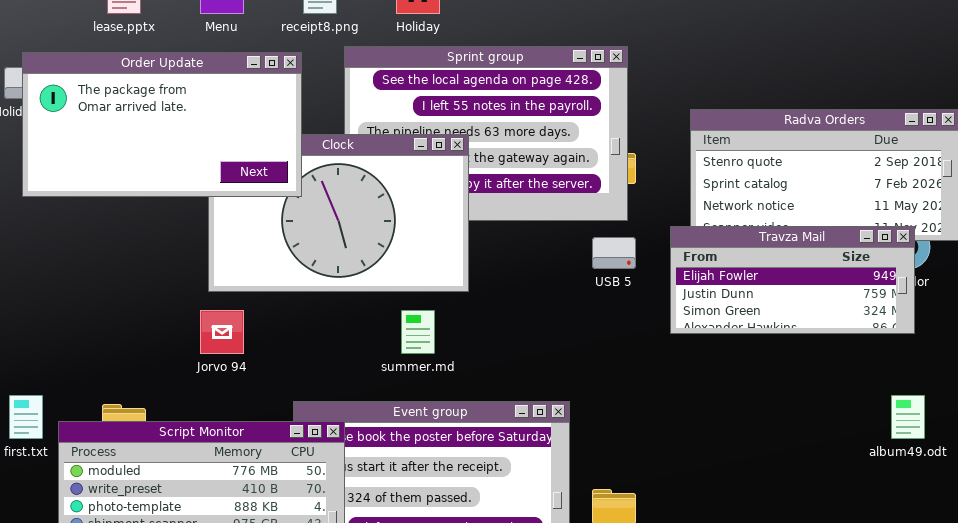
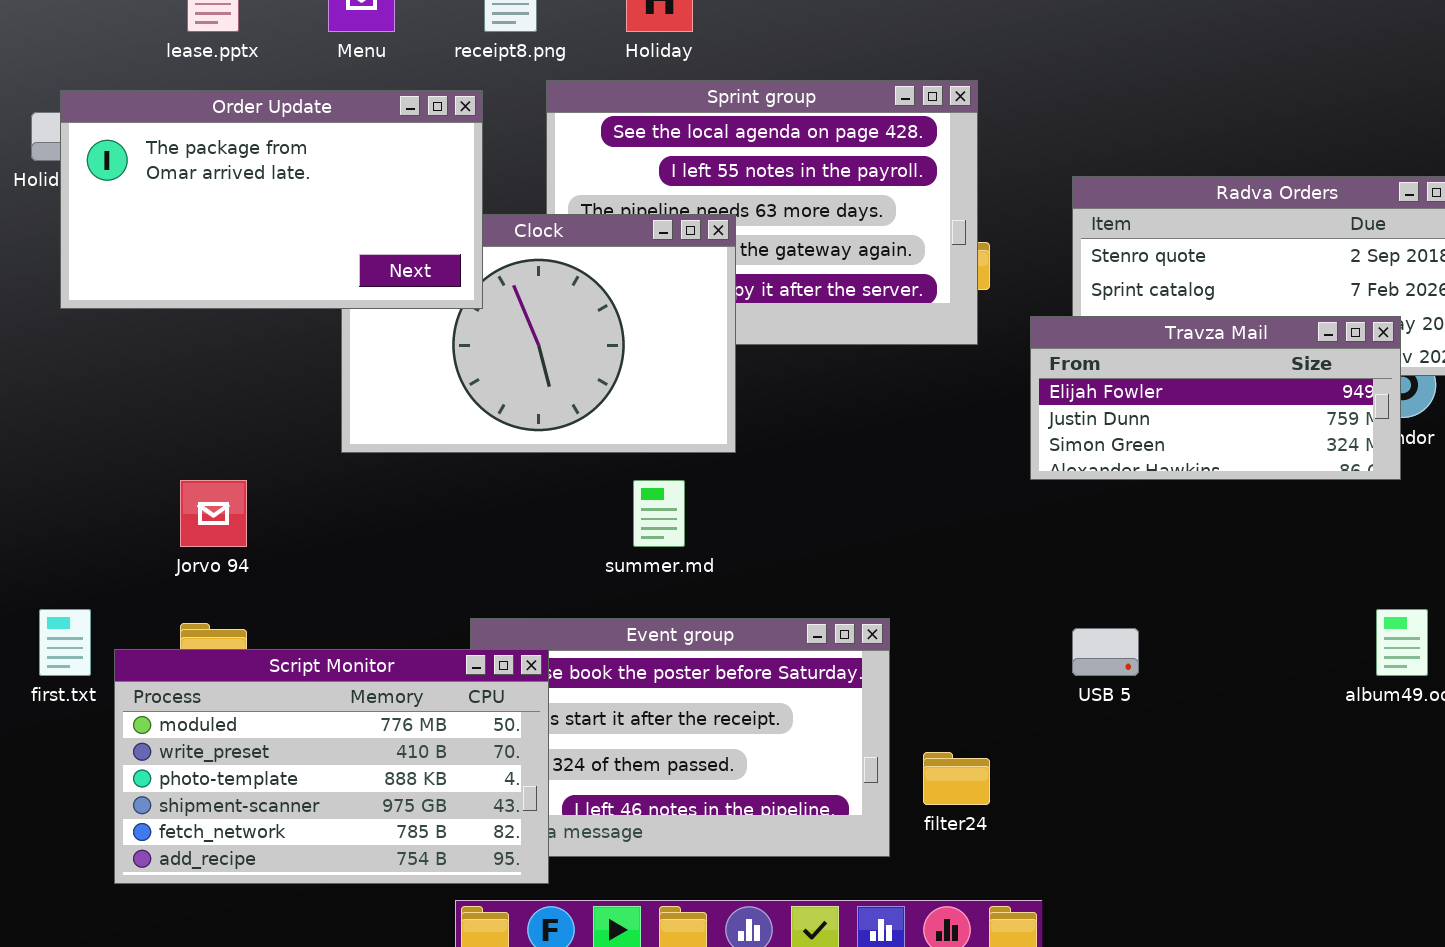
Travza Mail: [670,226,915,334] -> [1030,316,1401,480], moved
USB 5: [592,237,636,269] -> [1072,628,1139,676], moved
Jorvo 94: [200,310,244,354] -> [180,480,247,547], moved

